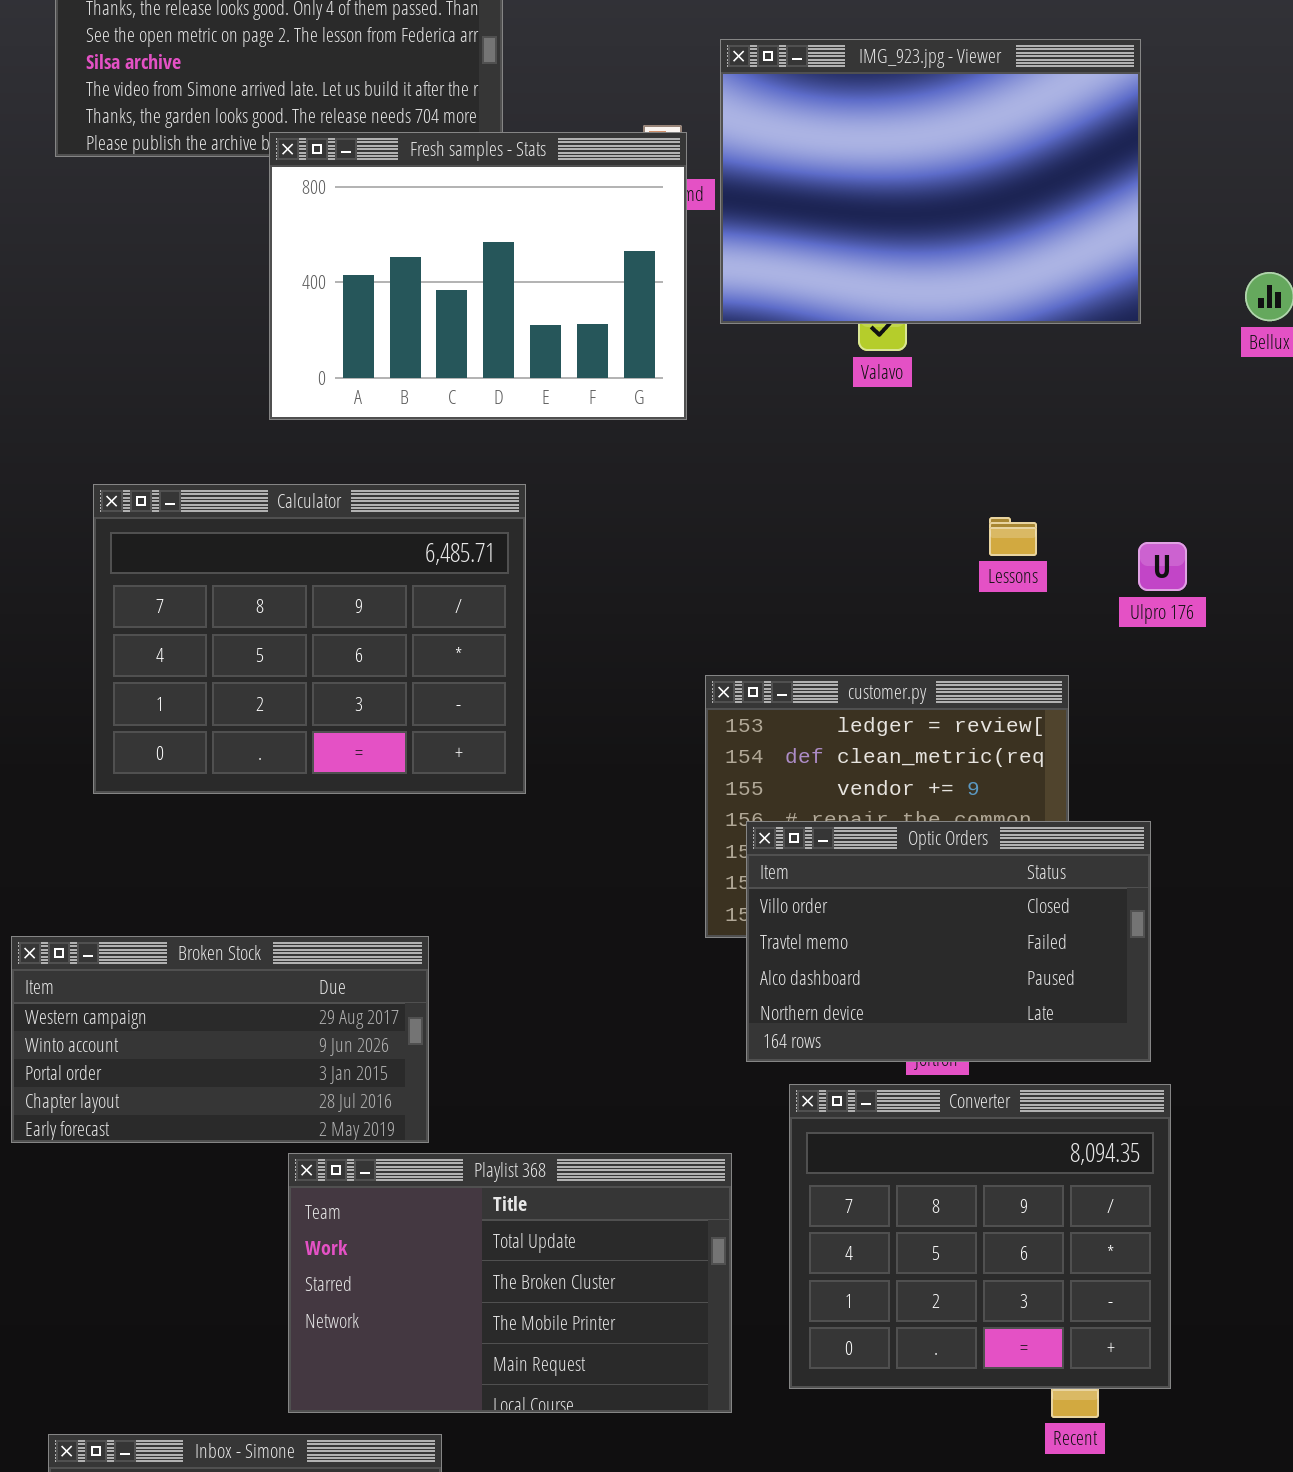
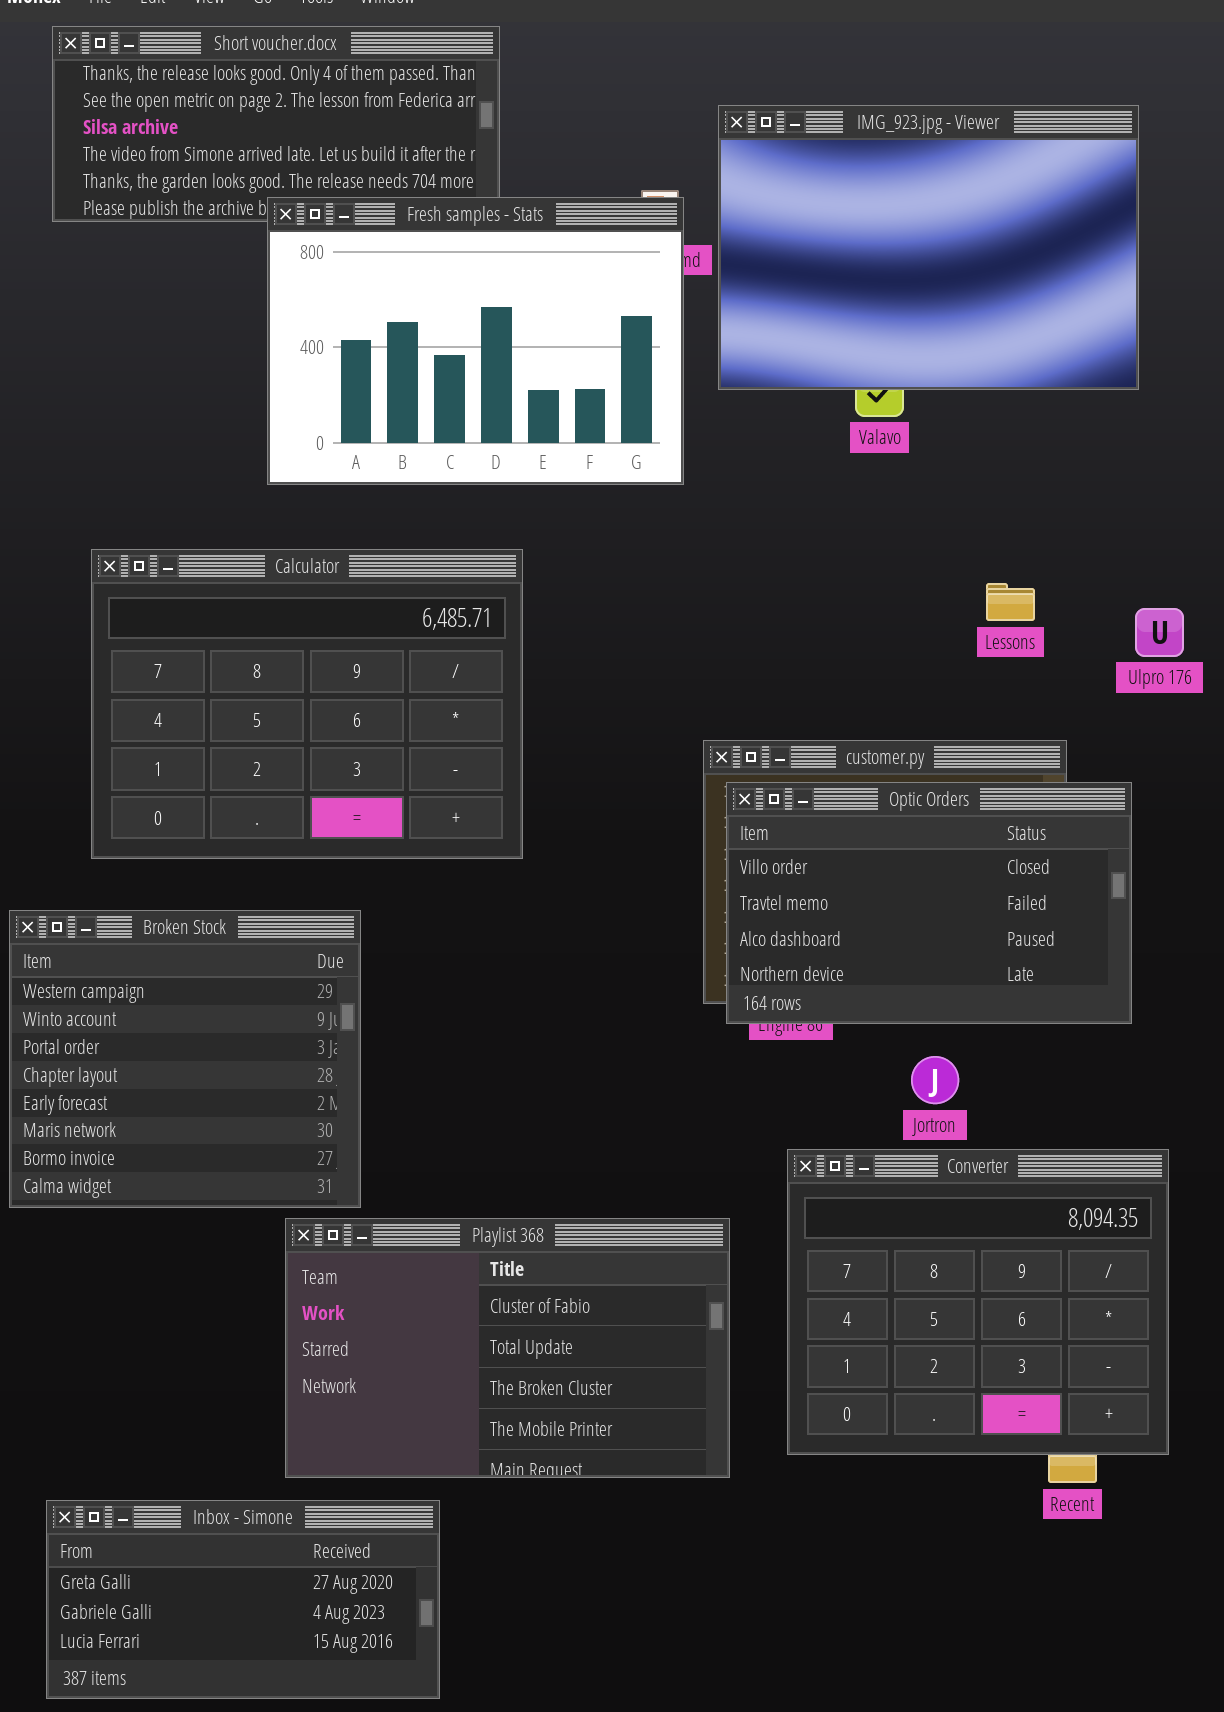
Optic Orders: [746,821,1151,1062] -> [726,782,1132,1024], moved
Broken Stock: [11,936,429,1143] -> [9,910,361,1208], resized
Playlist 368: [288,1153,732,1413] -> [285,1218,730,1478], scrolled up 1 row

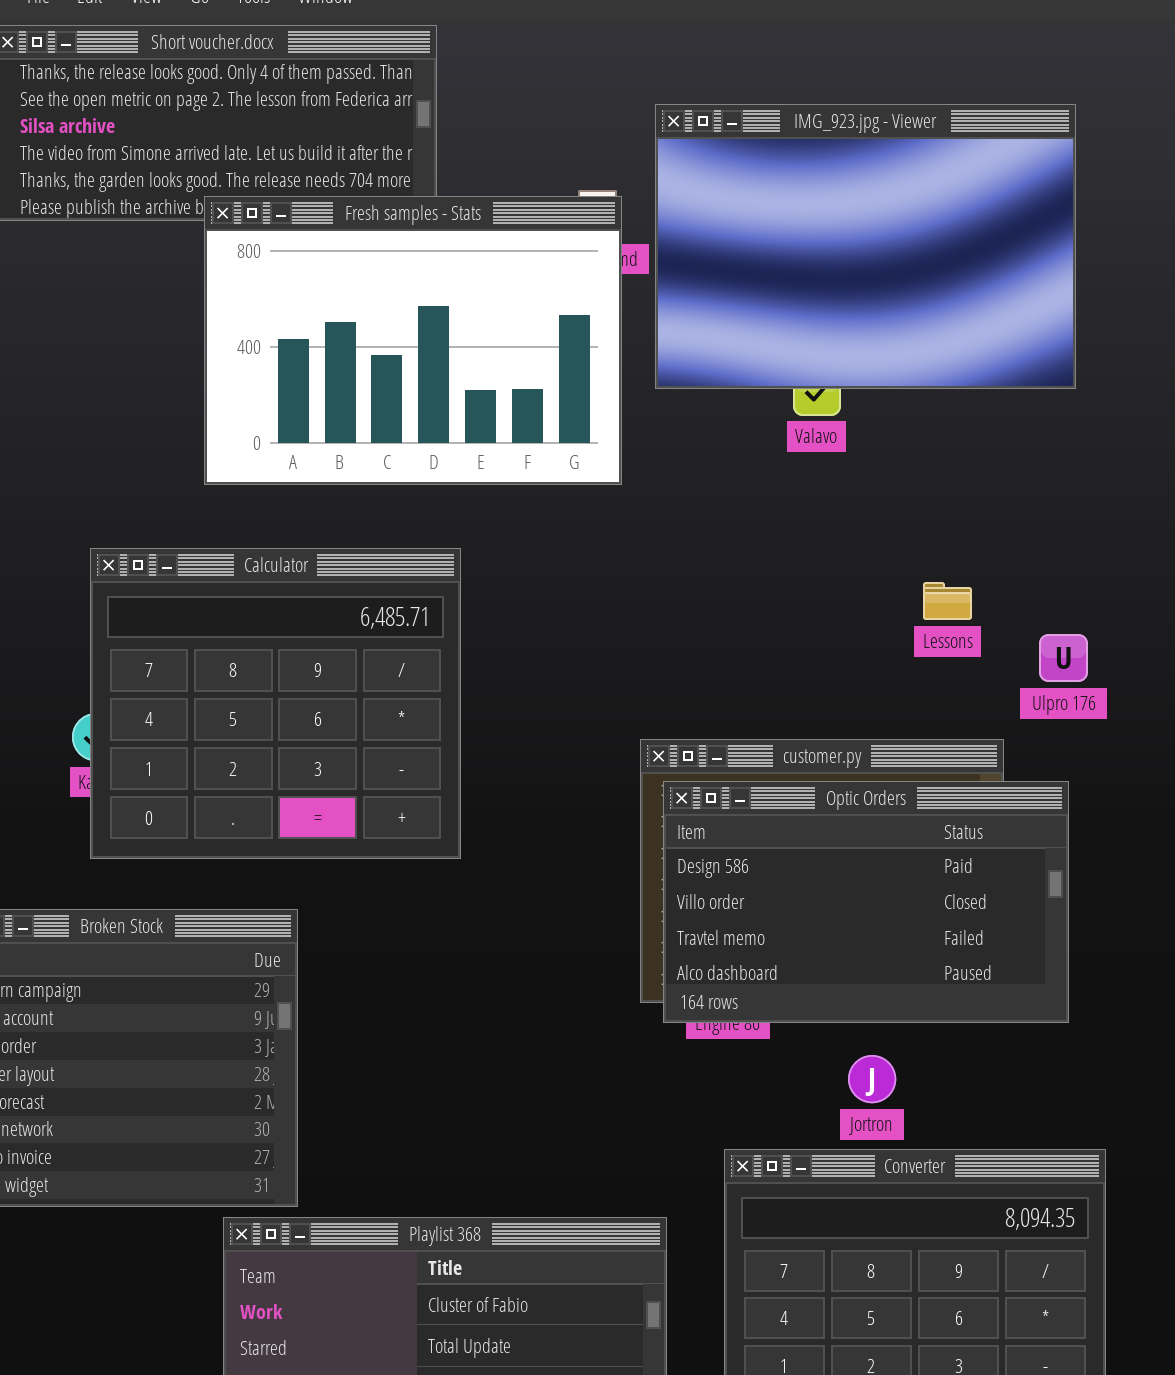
Calculator: [91,549,523,859] -> [90,548,461,859], resized
Ulpro 176: [1135,608,1184,657] -> [1039,634,1088,682], moved
Optic Orders: [726,782,1132,1024] -> [663,781,1069,1023], scrolled up 1 row

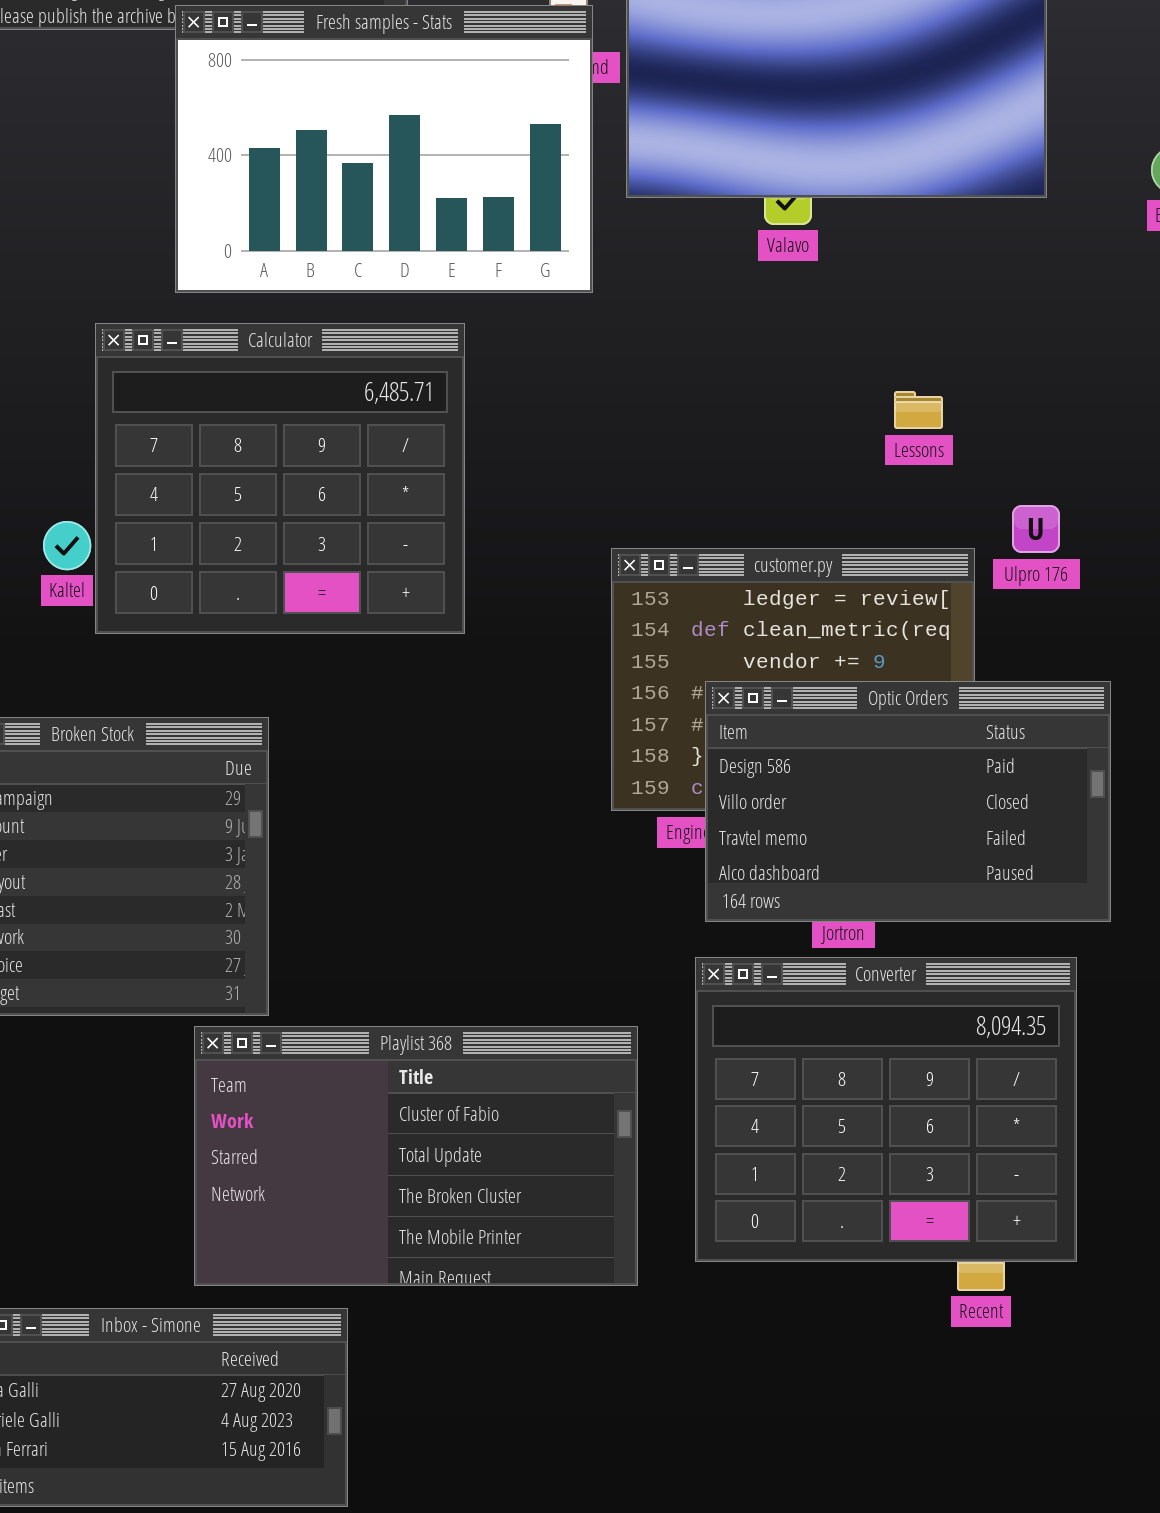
Calculator: [90,548,461,859] -> [95,323,465,634], moved
Ulpro 176: [1039,634,1088,682] -> [1012,505,1060,553], moved
Optic Orders: [663,781,1069,1023] -> [705,681,1111,922], moved

